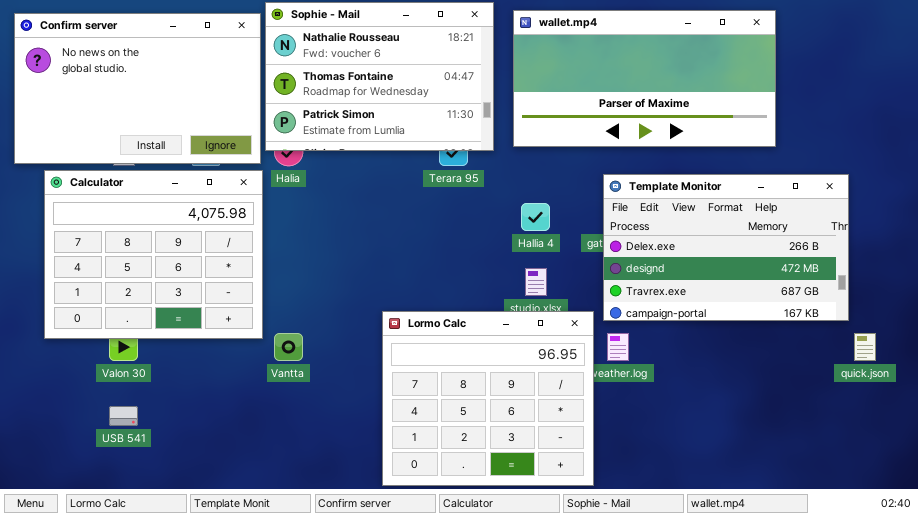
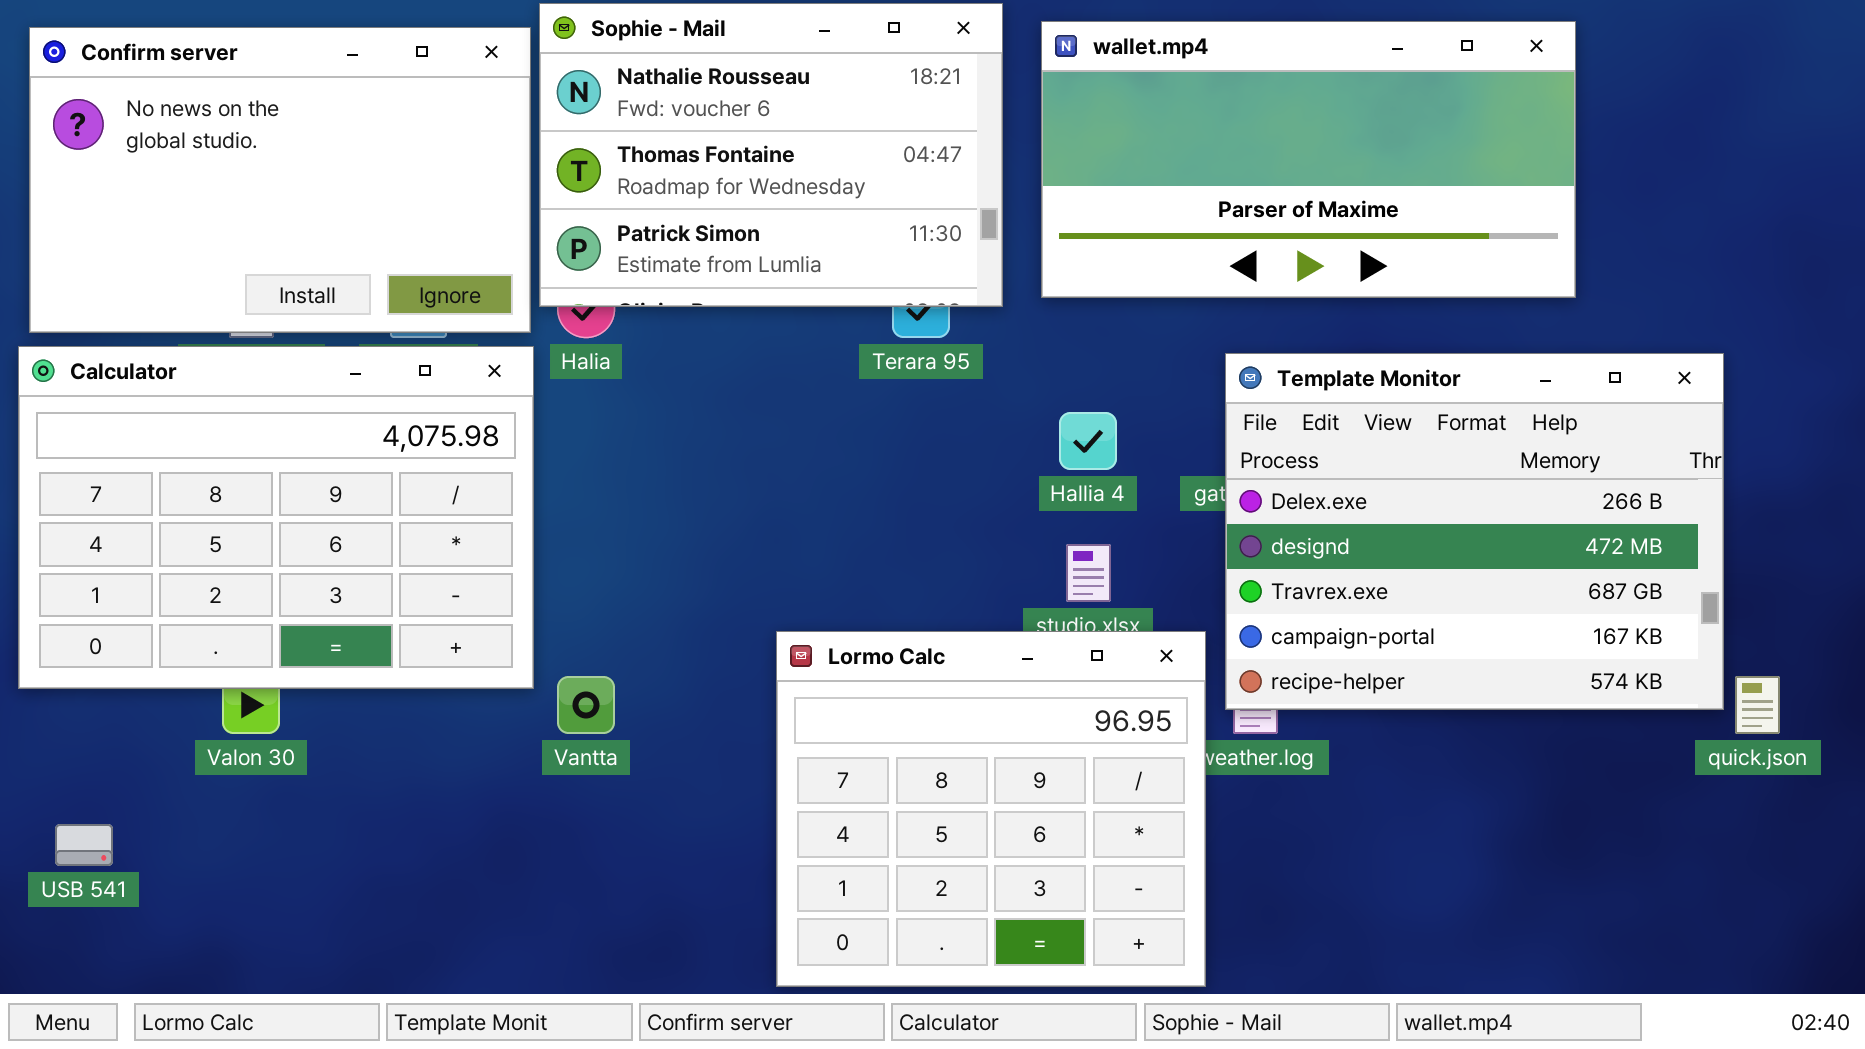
Calculator: [44,170,263,339] -> [18,346,534,689], resized
Template Monitor: [603,174,849,321] -> [1225,353,1724,710], resized
USB 541: [109,406,138,426] -> [55,824,113,866], moved

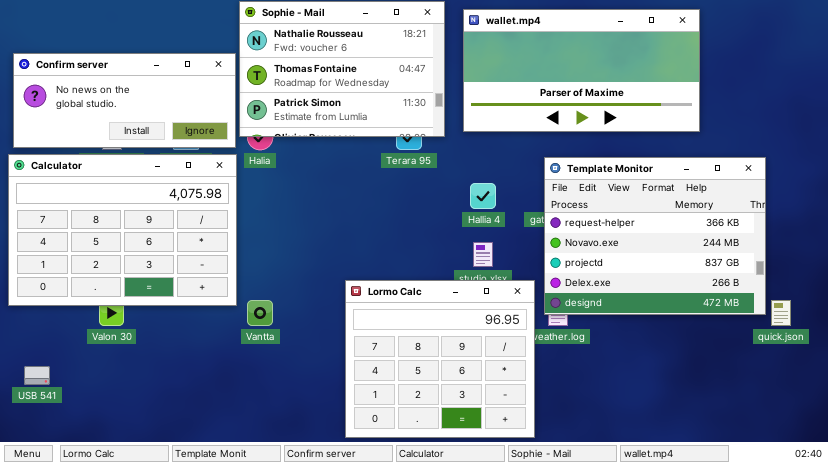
Confirm server: [29,27,531,333] -> [13,53,236,148], resized
Template Monitor: [1225,353,1724,710] -> [544,157,766,315], scrolled up 3 rows

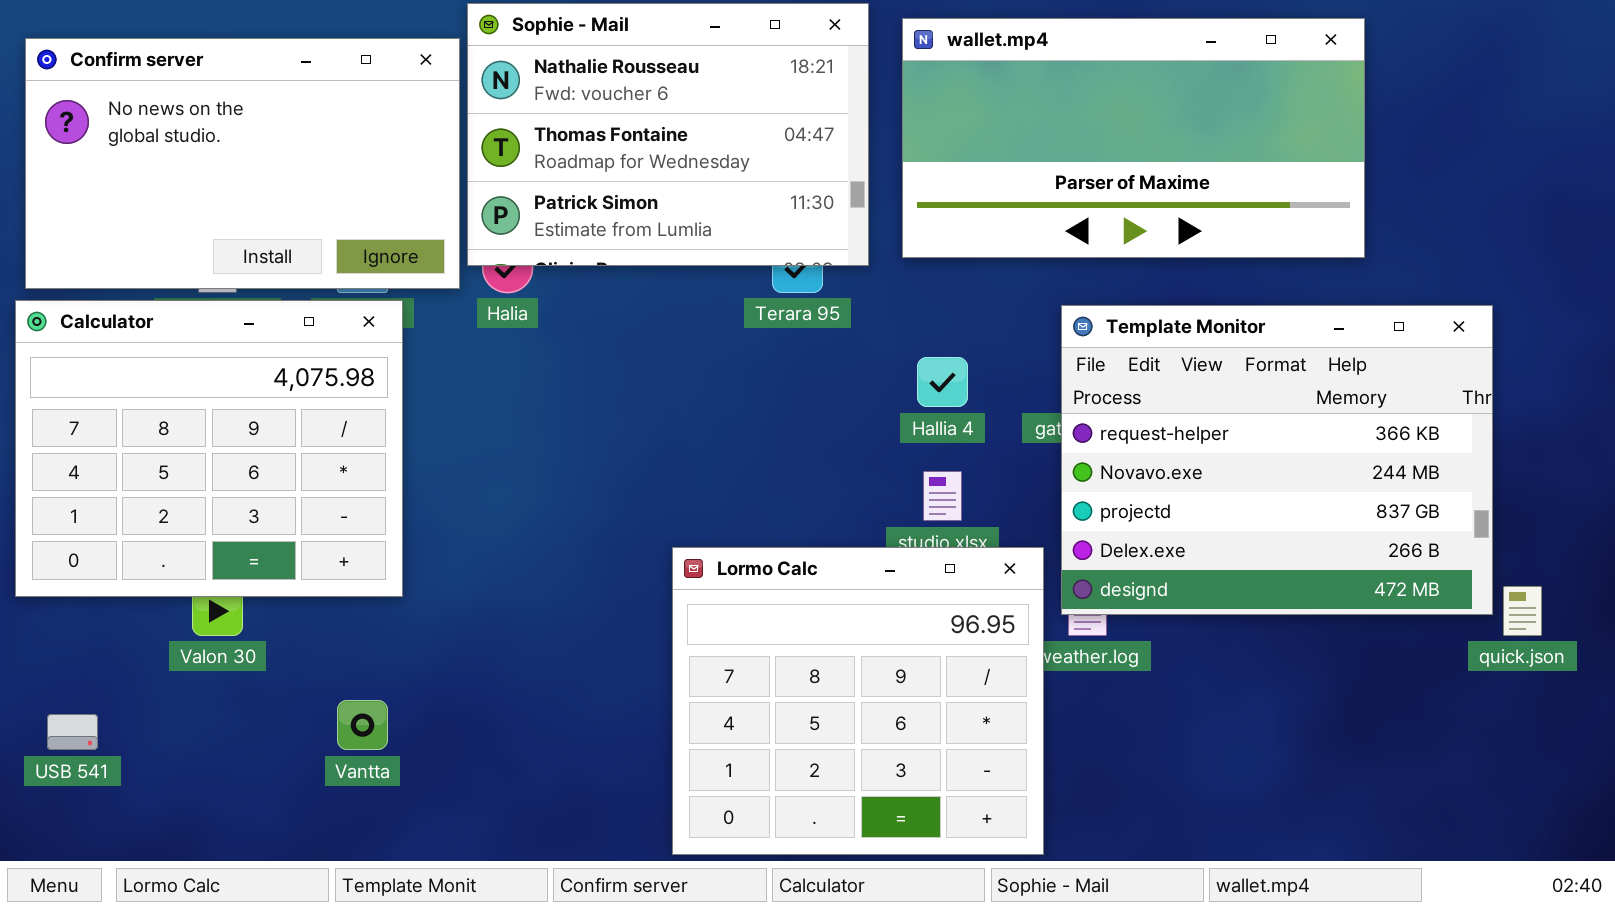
Confirm server: [13,53,236,148] -> [25,38,460,289], resized
Calculator: [8,154,237,306] -> [15,300,403,597], resized
Vantta: [247,300,273,326] -> [337,700,388,750], moved

